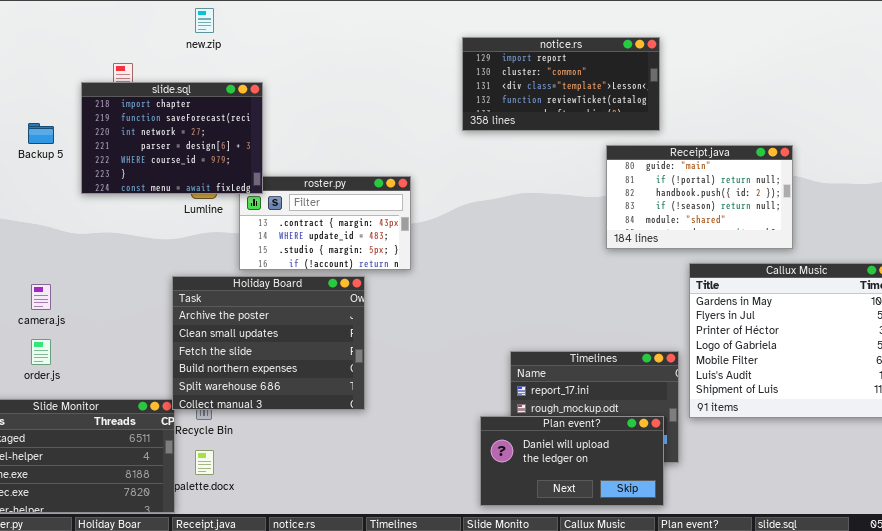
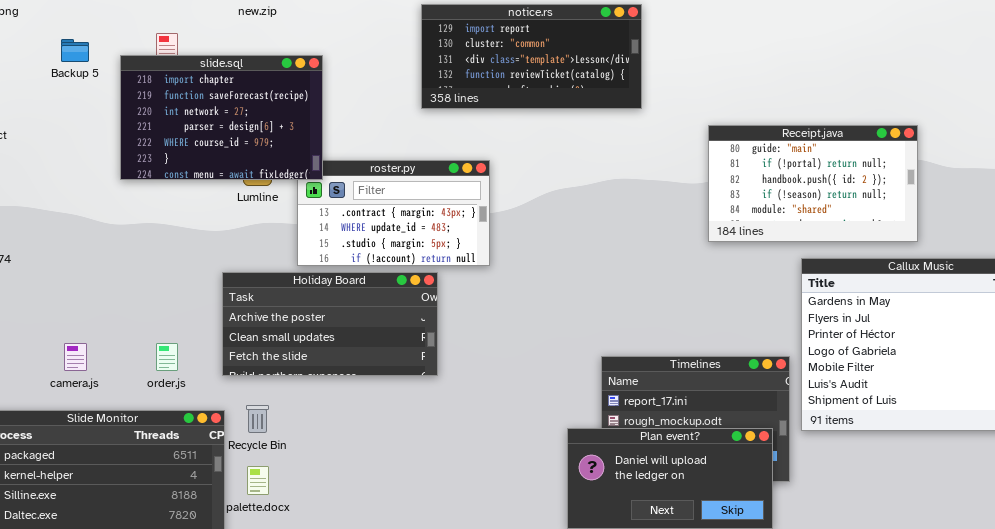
notice.rs: [462,37,660,131] -> [421,4,642,109], moved
Backup 5: [28,123,54,144] -> [61,39,89,62], moved
Holiday Board: [172,276,365,410] -> [222,272,438,376], resized
camera.js: [31,284,51,310] -> [64,343,87,371], moved
order.js: [31,339,51,365] -> [156,343,178,371], moved

